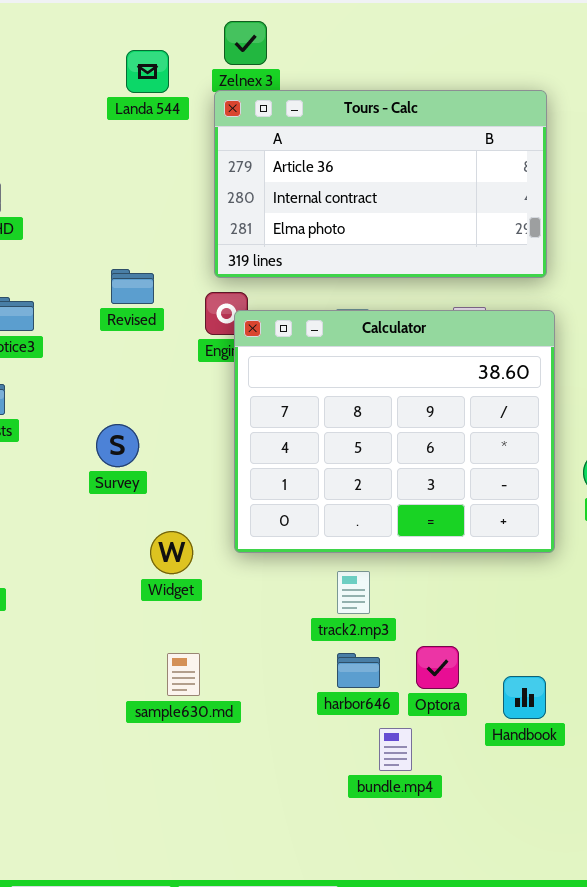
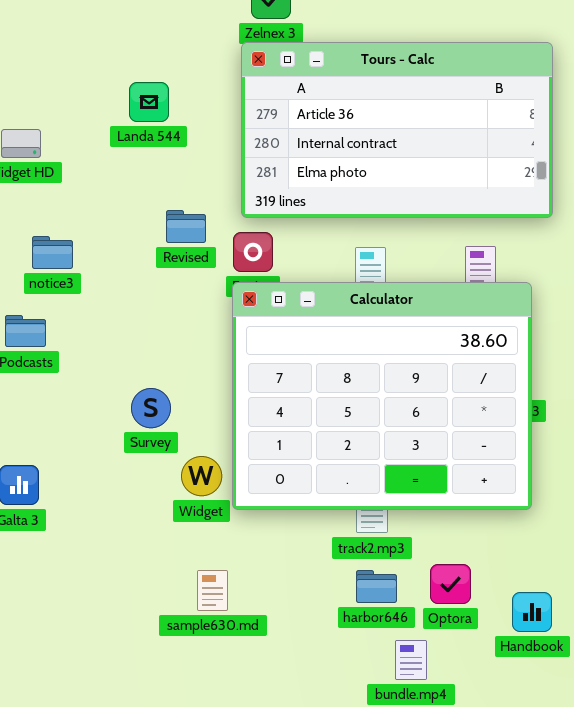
Landa 544: [126,50,169,93] -> [129,82,169,122], moved
Revised: [111,269,154,304] -> [166,210,206,243], moved
Calculator: [234,310,555,553] -> [232,282,532,510], moved
Survey: [96,424,139,467] -> [131,388,171,428], moved

